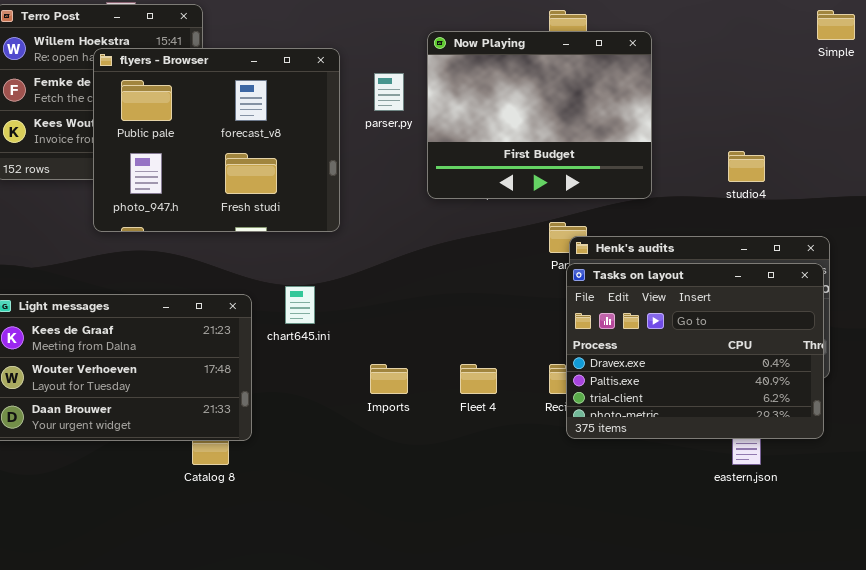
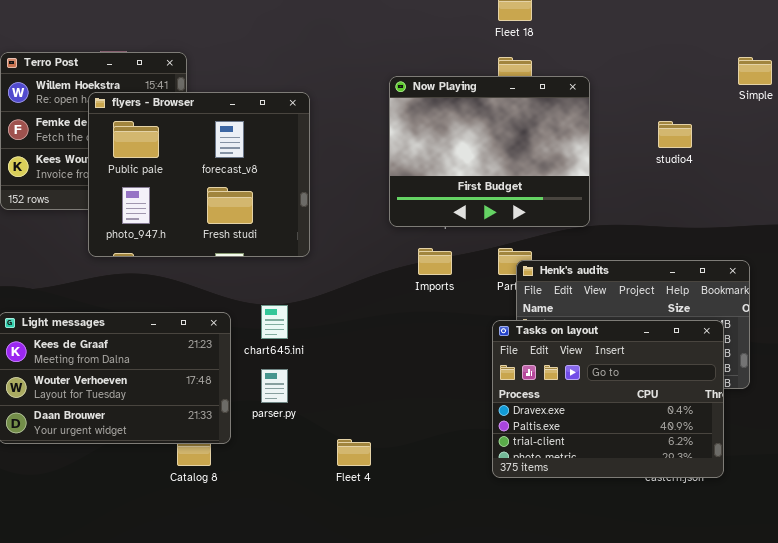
parser.py: [374,73,404,111] -> [261,369,288,403], moved
studio4: [728,151,765,182] -> [658,121,692,148], moved
Tasks on layout: [566,263,824,439] -> [492,320,724,478], moved
Imports: [370,364,408,394] -> [418,248,452,275], moved
Fleet 4: [460,364,497,394] -> [337,439,371,466], moved

